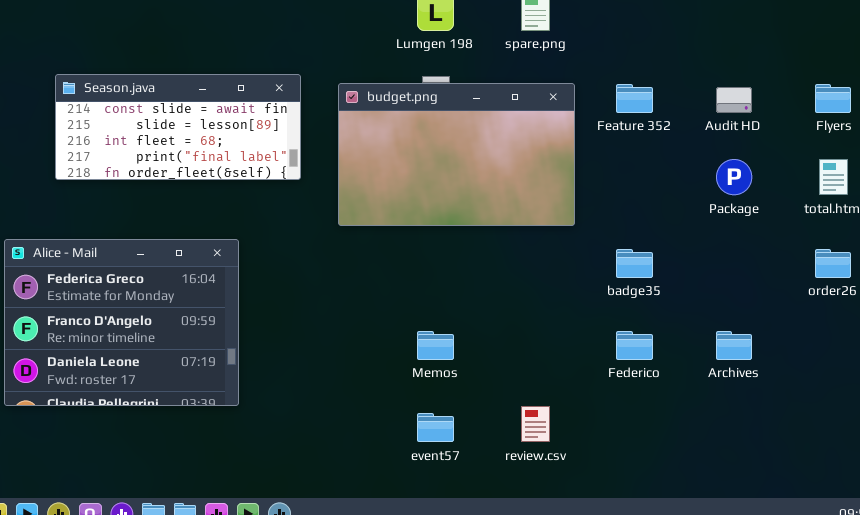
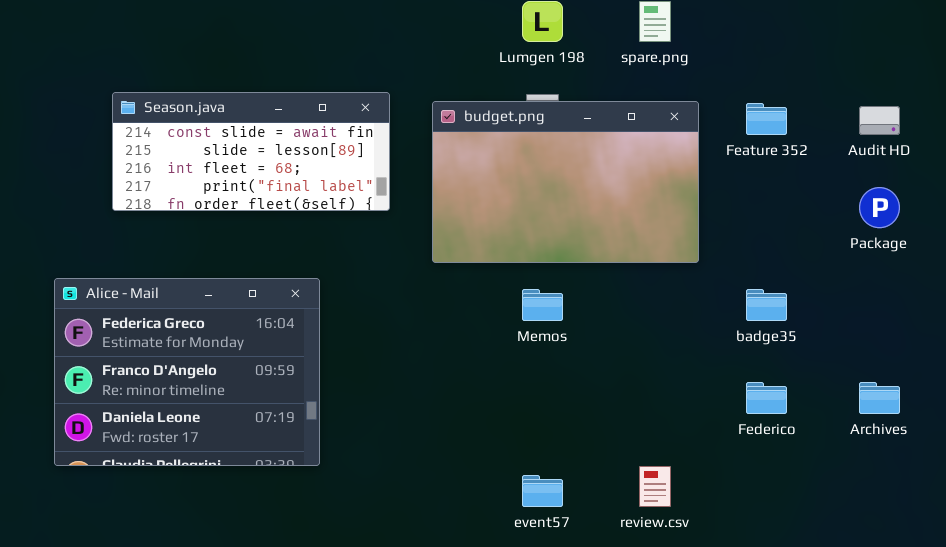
Memos: [417,331,454,360] -> [522,289,563,321], moved

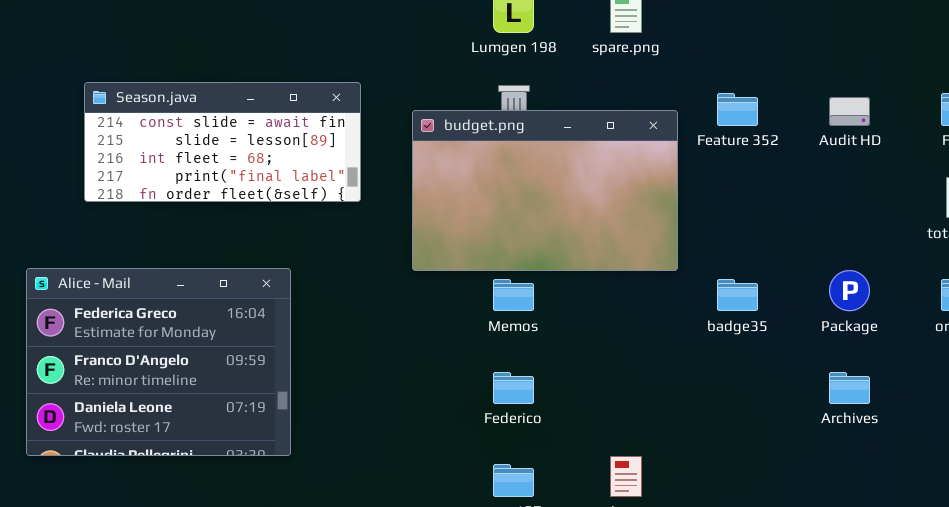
budget.png: [432,101,699,263] -> [412,110,678,271], moved
Package: [859,187,900,228] -> [829,270,870,311], moved
Federico: [746,382,787,414] -> [493,372,534,404], moved

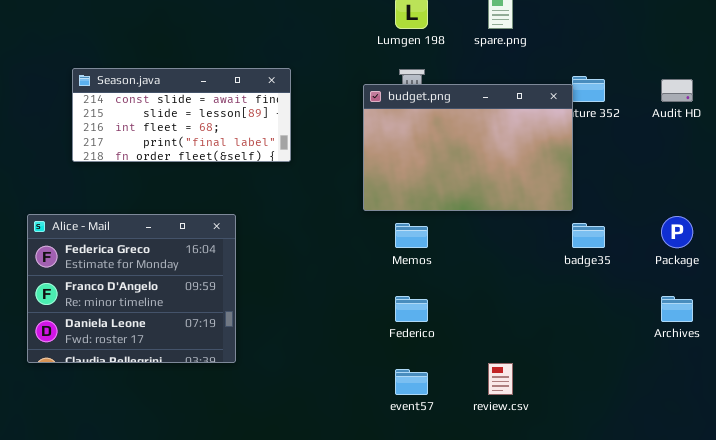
budget.png: [412,110,678,271] -> [363,84,573,211], moved

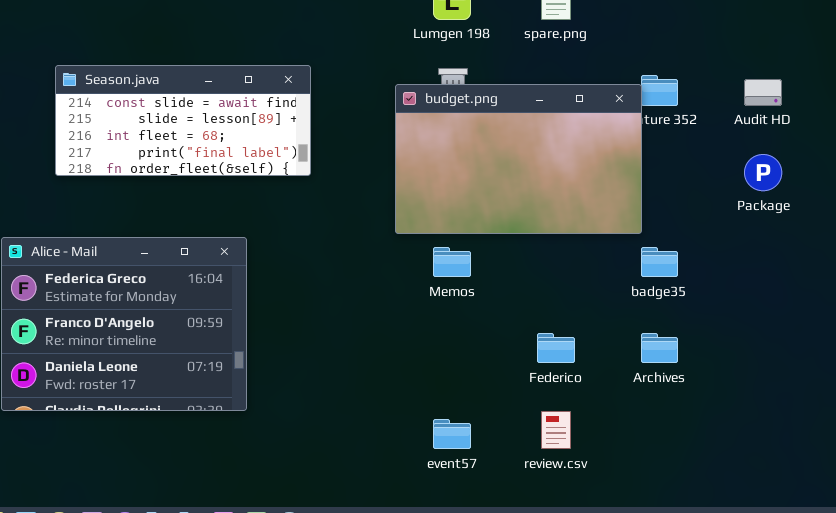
Package: [661,216,693,248] -> [744,154,782,191], moved
Federico: [395,296,428,322] -> [537,333,575,363], moved
Archives: [661,296,693,322] -> [641,333,678,363], moved

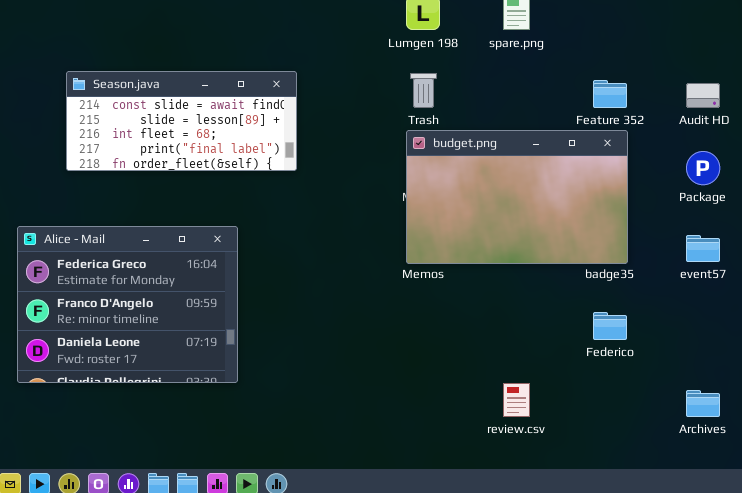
budget.png: [395,84,642,234] -> [406,130,628,264], moved
Federico: [537,333,575,363] -> [593,312,627,340], moved
Archives: [641,333,678,363] -> [686,390,720,417], moved
event57: [433,419,471,449] -> [686,235,720,262], moved

